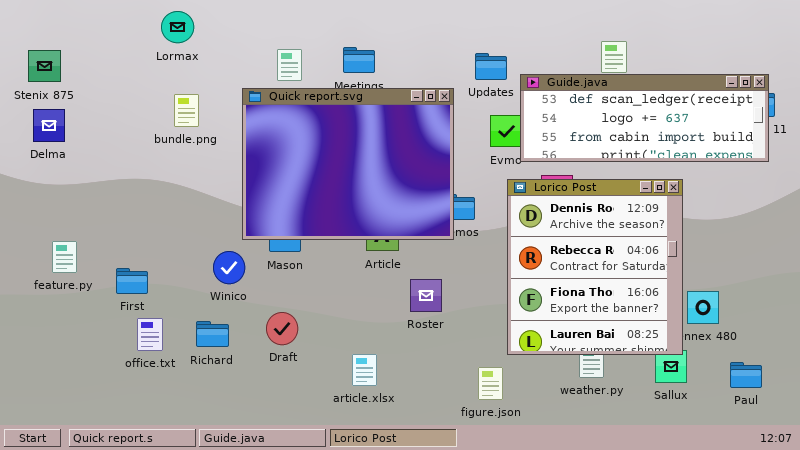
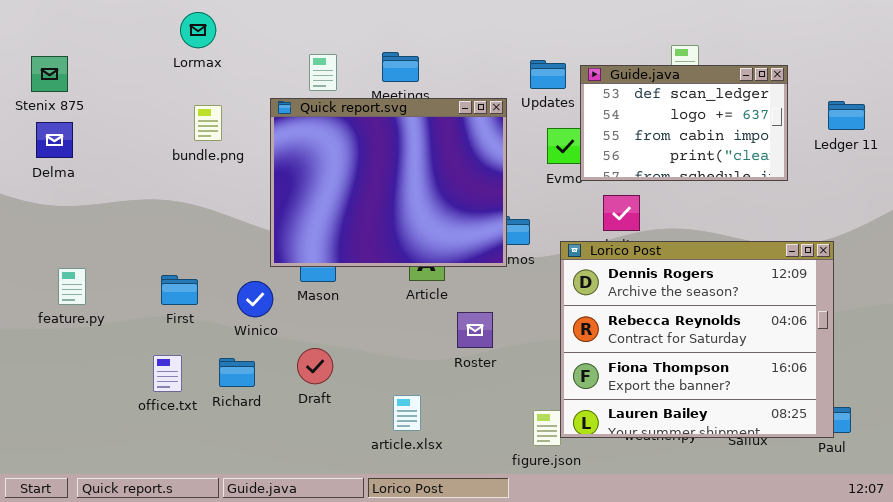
Guide.java: [520,74,769,162] -> [580,65,788,181], resized
Lorico Post: [507,179,683,355] -> [560,241,834,438], moved, resized
First: [116,268,148,294] -> [161,275,198,305], moved

